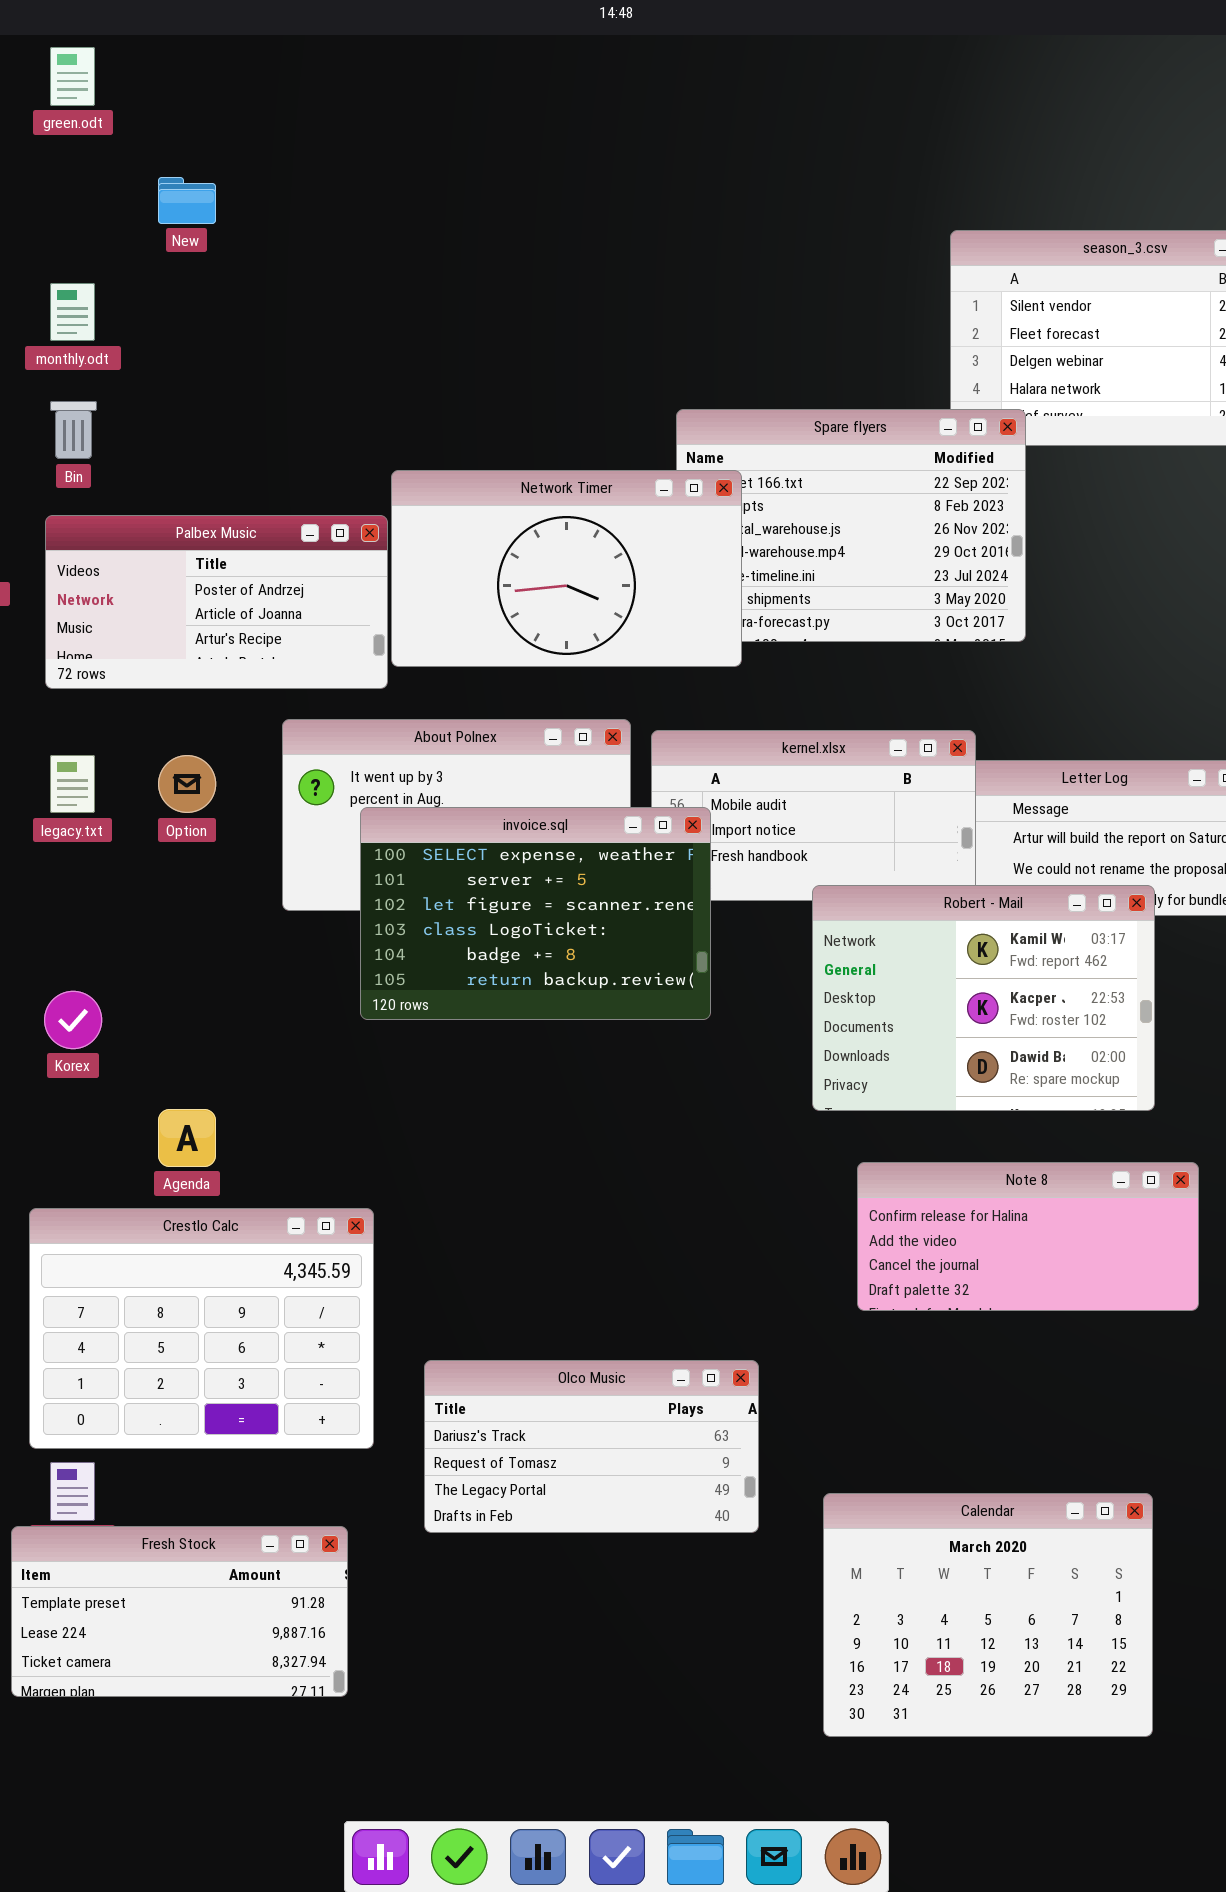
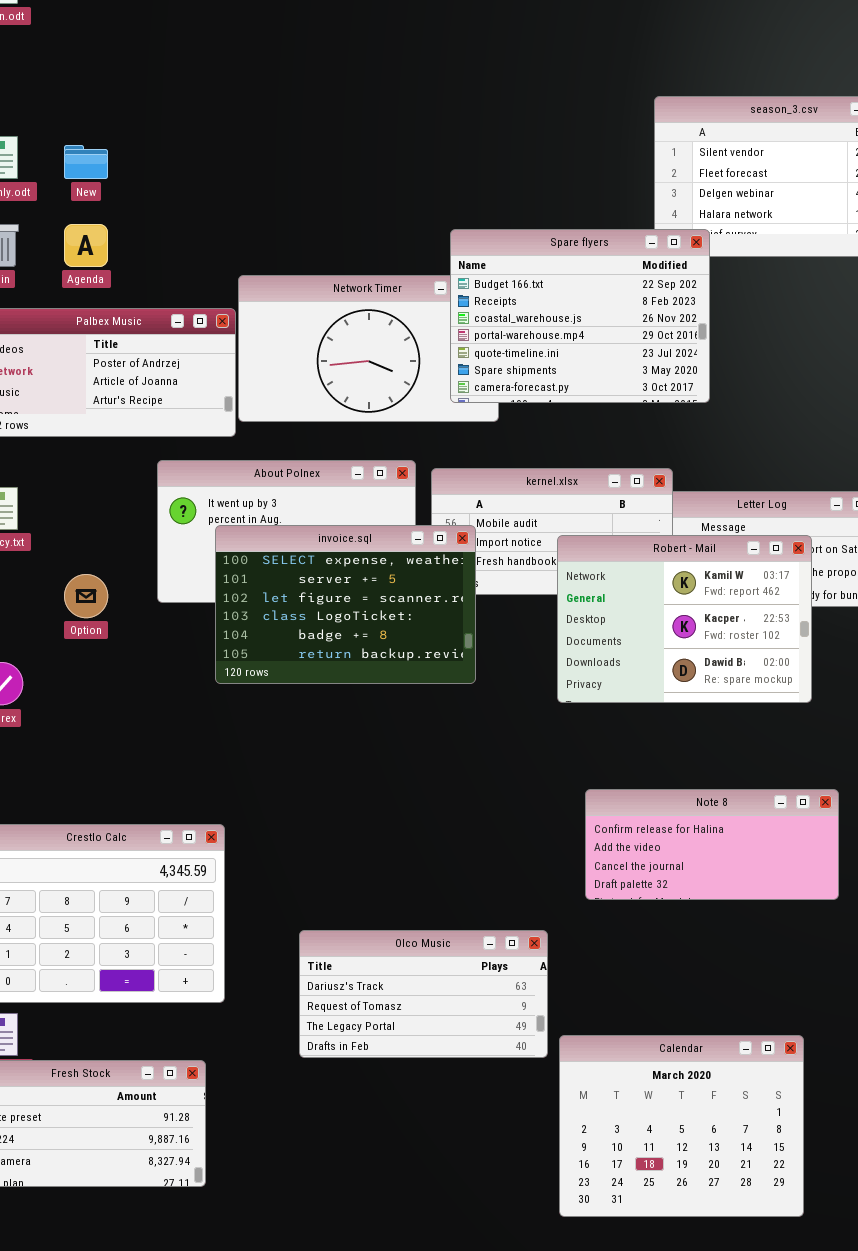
New: [158,177,216,224] -> [64,145,108,179], moved
Spare flyers: [676,409,1026,642] -> [450,229,710,403], raised
Option: [158,755,216,813] -> [64,574,108,618], moved
Robert - Mail: [812,885,1155,1111] -> [557,535,812,703], moved
Agenda: [158,1109,216,1167] -> [64,224,108,267], moved
Olco Music: [424,1360,759,1533] -> [299,930,548,1058], moved

